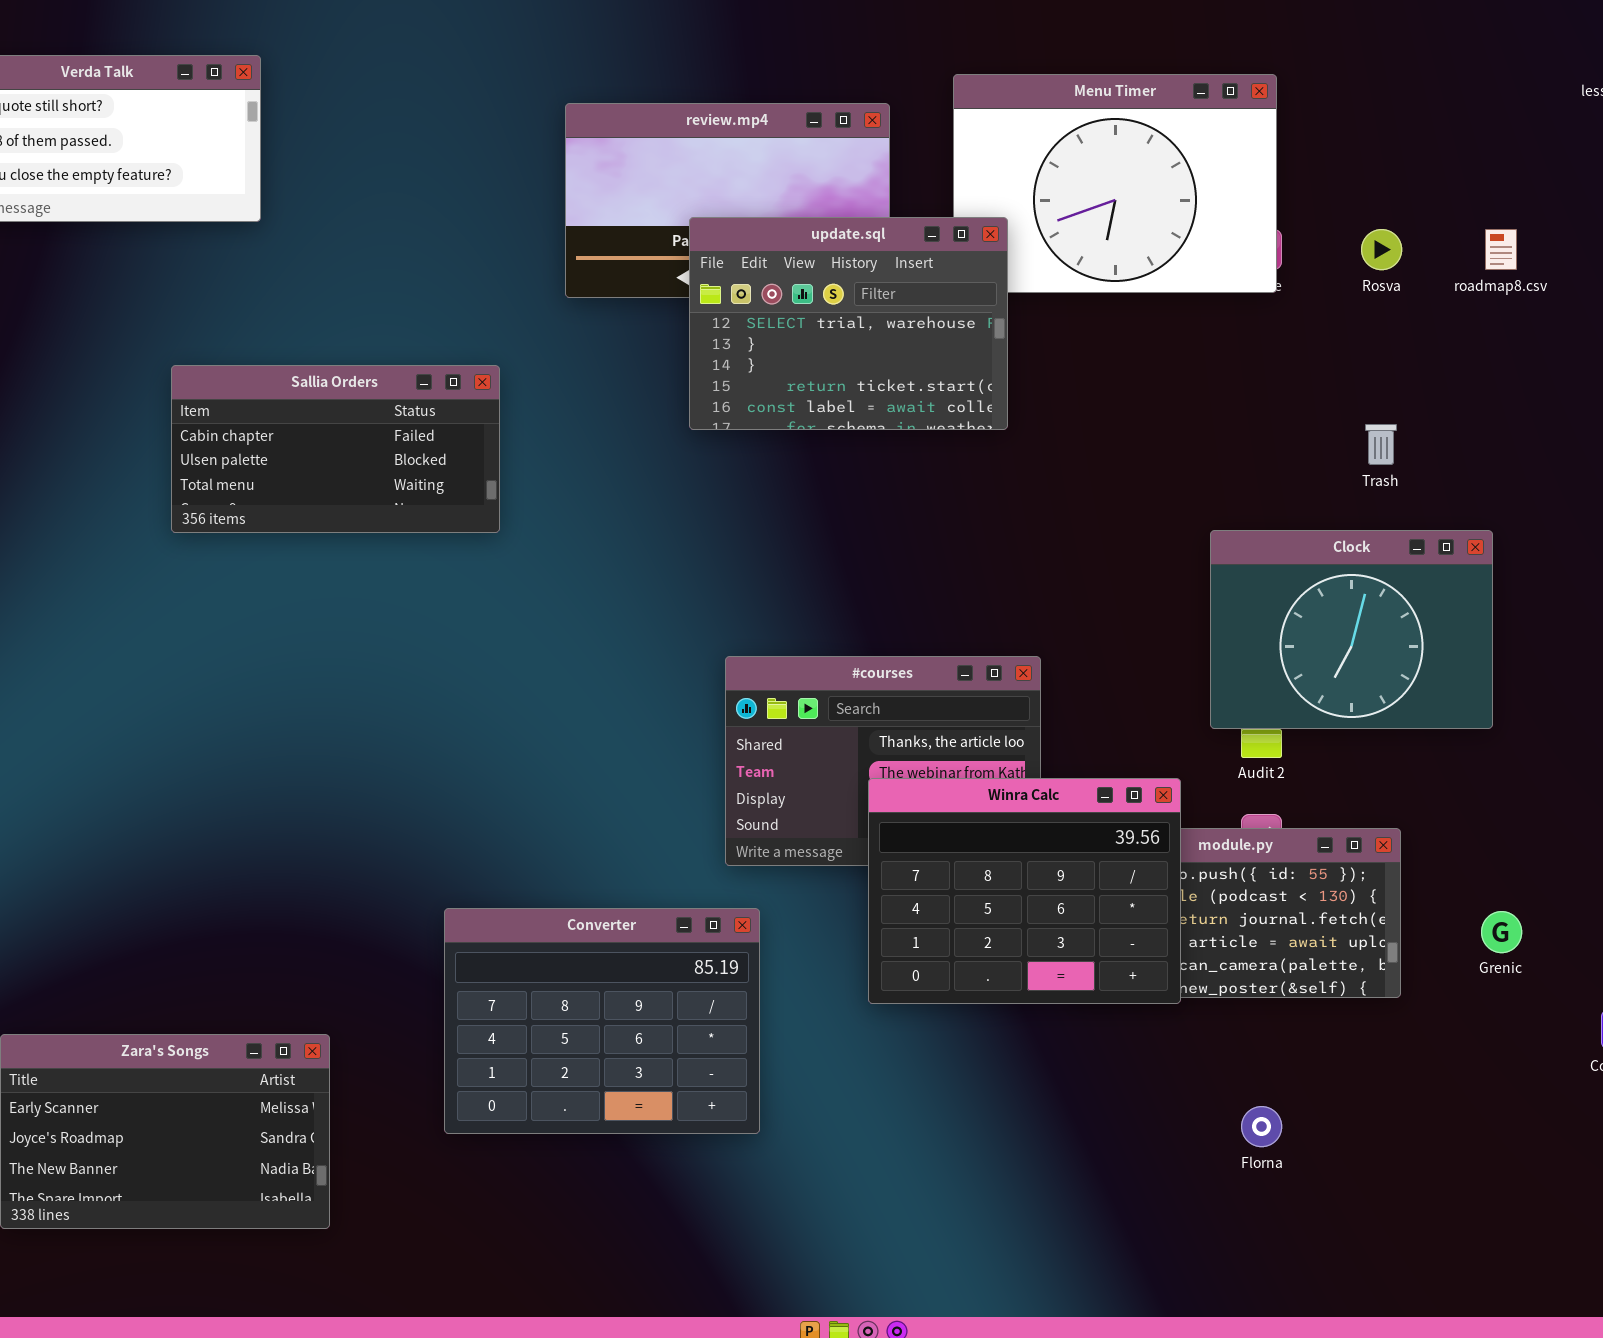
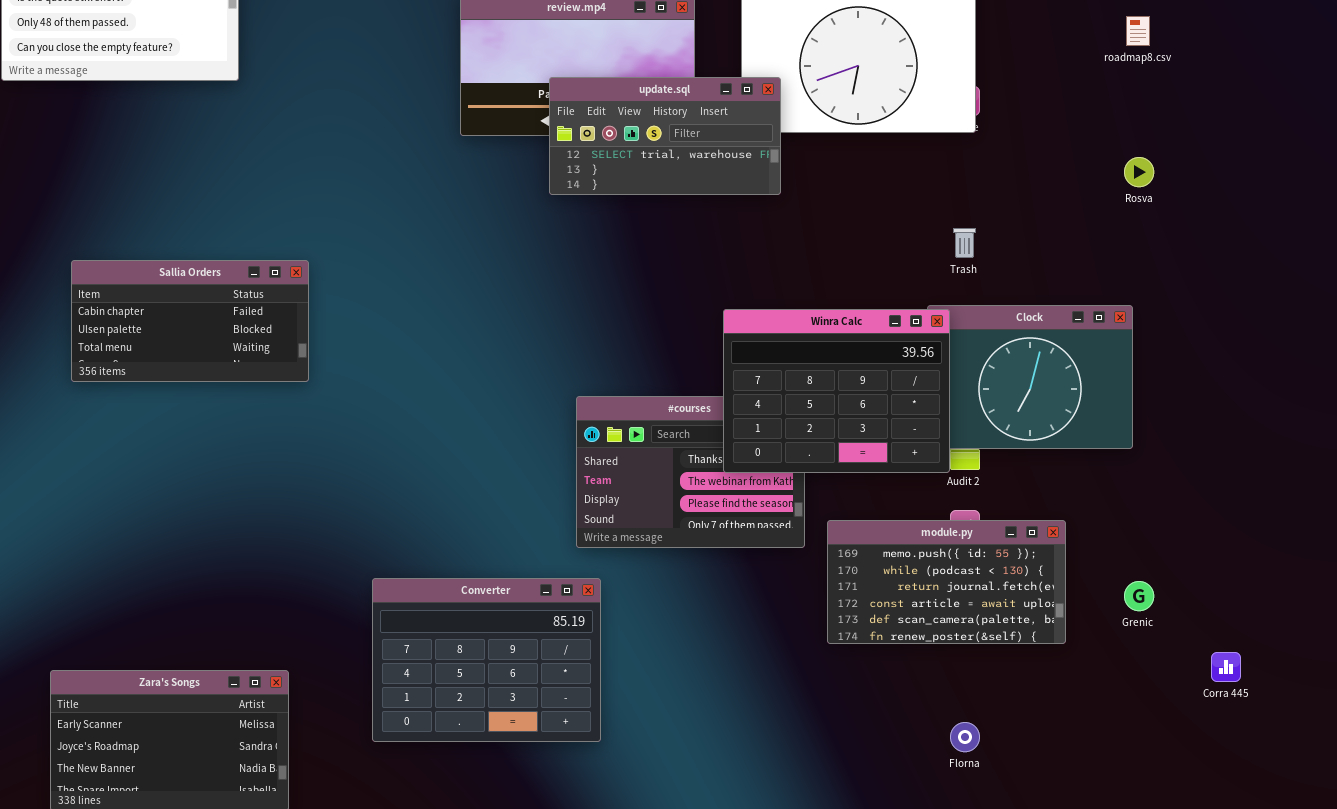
update.sql: [689,217,1008,430] -> [549,77,781,195], resized
Rosva: [1361,229,1402,270] -> [1124,157,1154,187], moved
roadmap8.csv: [1485,229,1517,270] -> [1126,16,1150,46], moved
Sallia Orders: [171,365,500,533] -> [71,260,309,382], moved
Trash: [1365,424,1397,465] -> [953,228,976,258], moved
Winra Calc: [868,778,1181,1004] -> [723,309,950,473], moved

